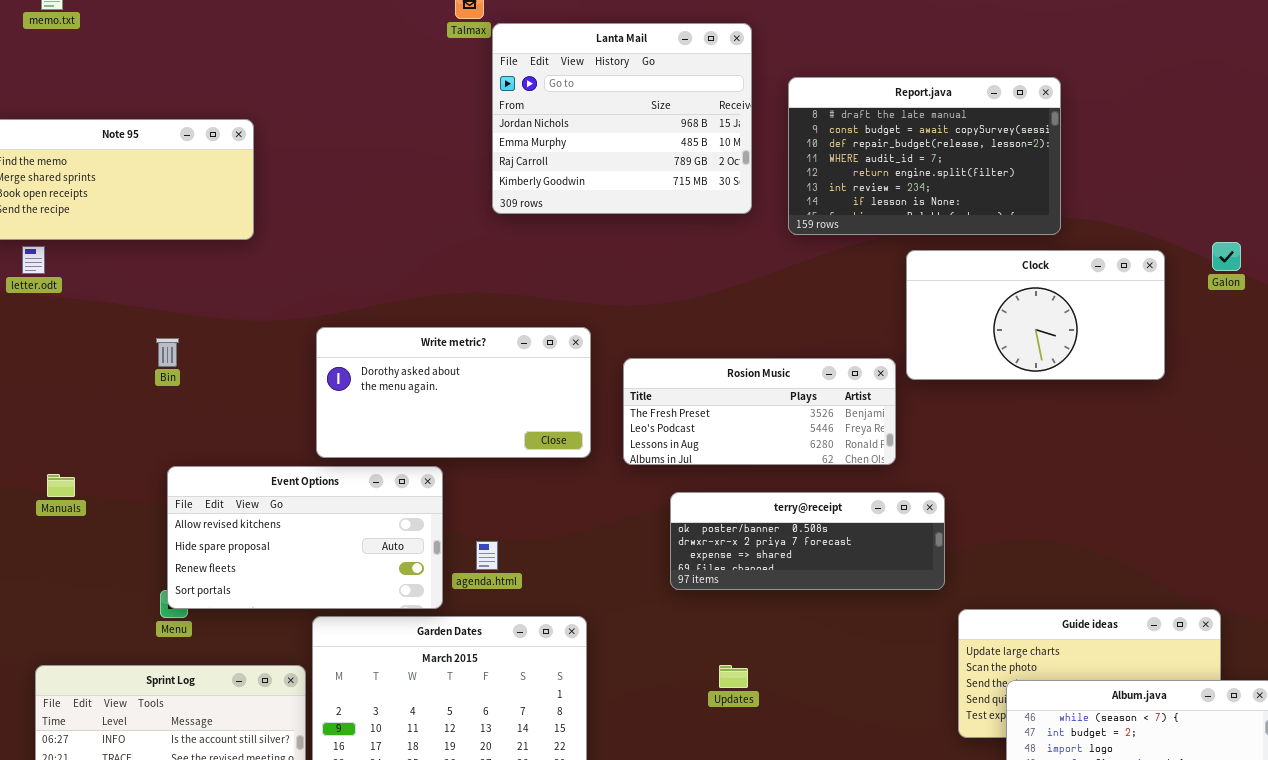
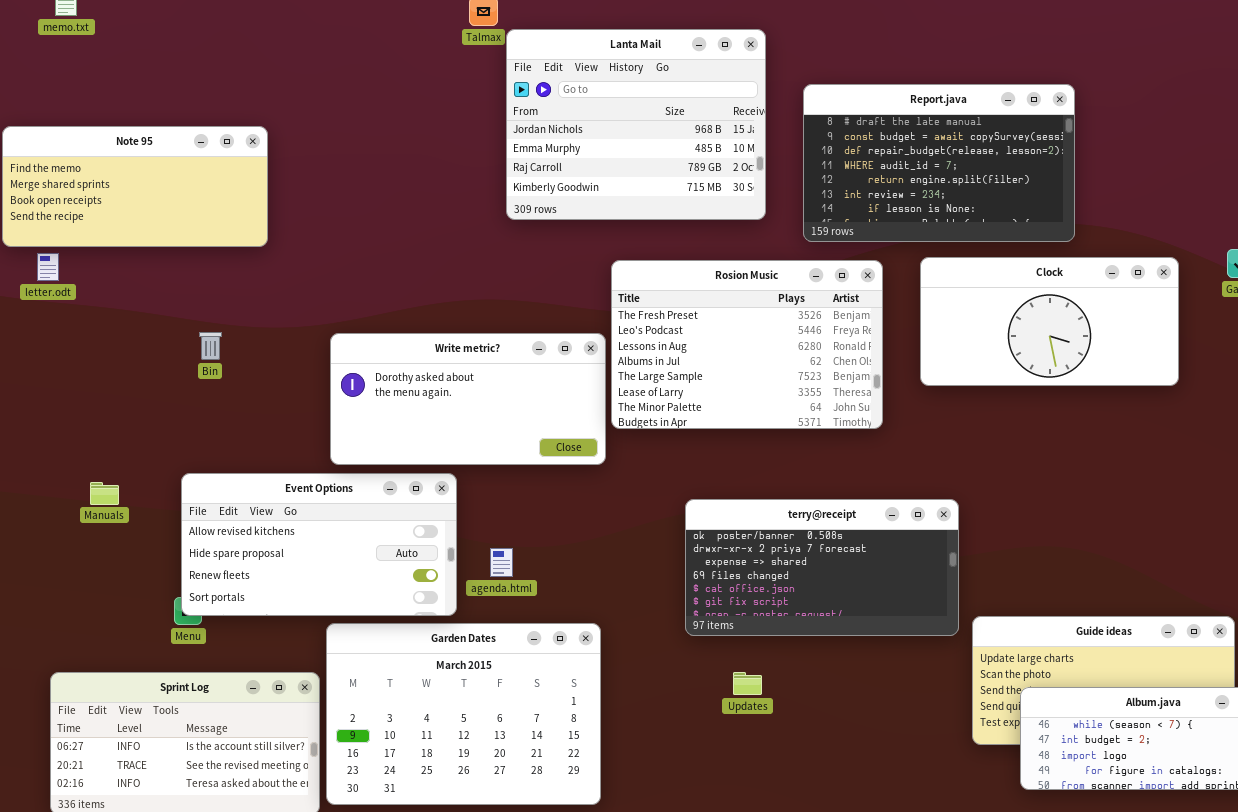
Bin: [156,338,179,367] -> [199,332,222,360], moved
Rosion Music: [623,358,896,465] -> [611,260,883,429], moved, resized
Manuals: [47,474,75,497] -> [90,482,119,505], moved
terry@receipt: [670,492,945,590] -> [685,499,959,636], resized

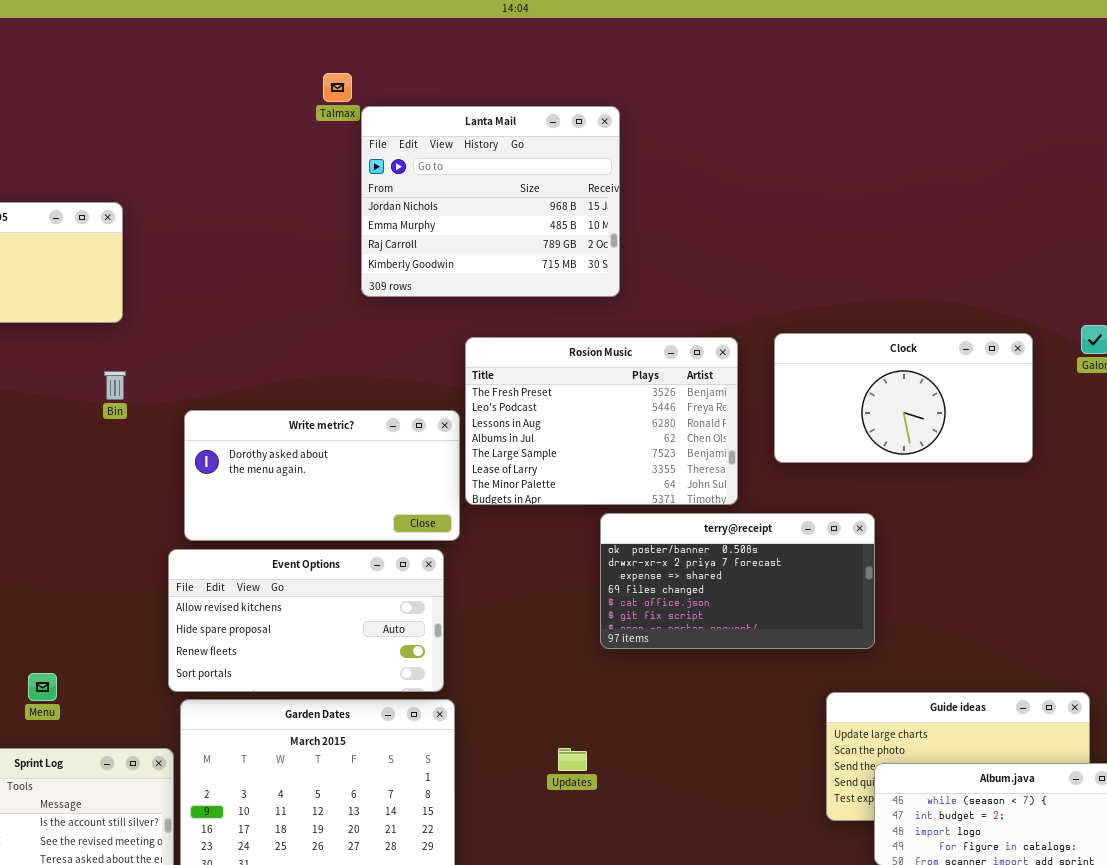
Report.java: [803,84,1075,242] -> none, closed
Bin: [199,332,222,360] -> [104,371,126,400], moved
Event Options: [181,473,457,616] -> [168,549,444,692], moved
terry@receipt: [685,499,959,636] -> [600,513,875,649], moved
Updates: [733,672,762,695] -> [558,748,587,771], moved

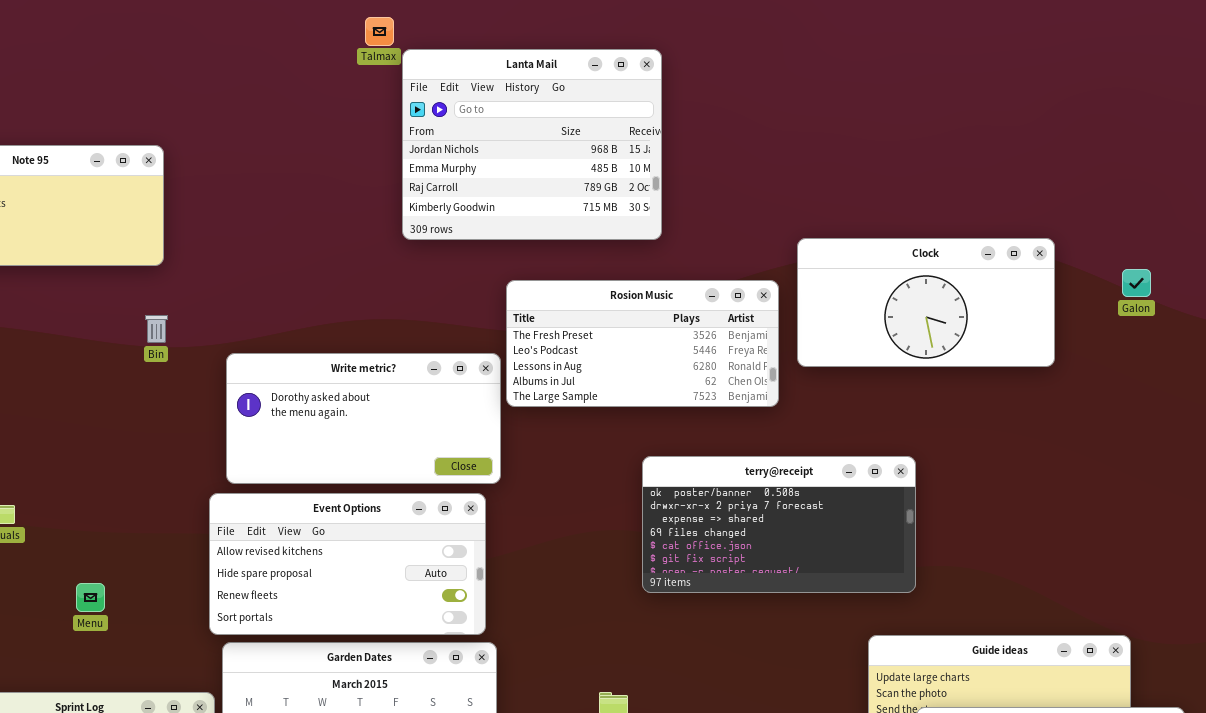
Clock: [774,333,1033,463] -> [797,238,1055,367], moved
Rosion Music: [465,337,738,505] -> [506,280,779,407], resized
Menu: [28,673,57,701] -> [76,583,105,612], moved

